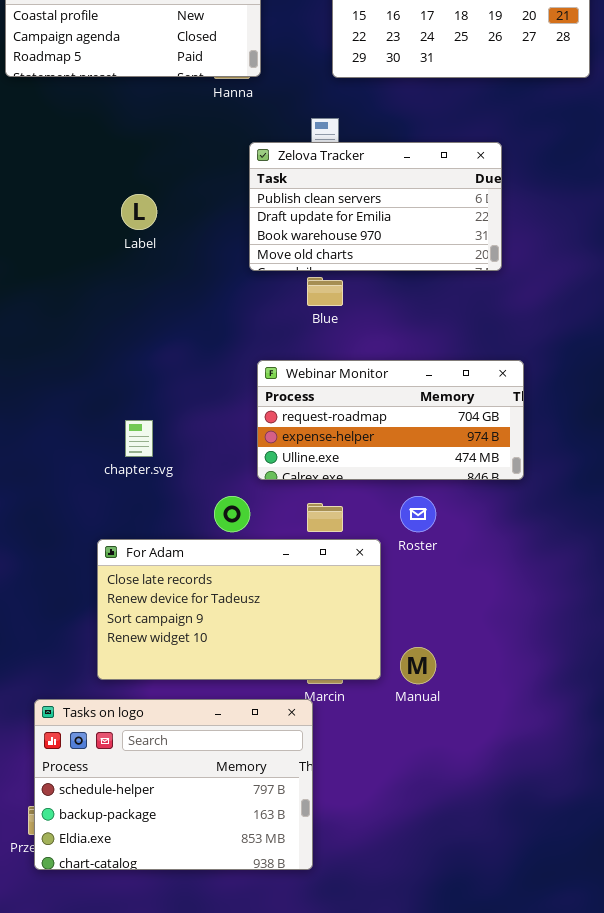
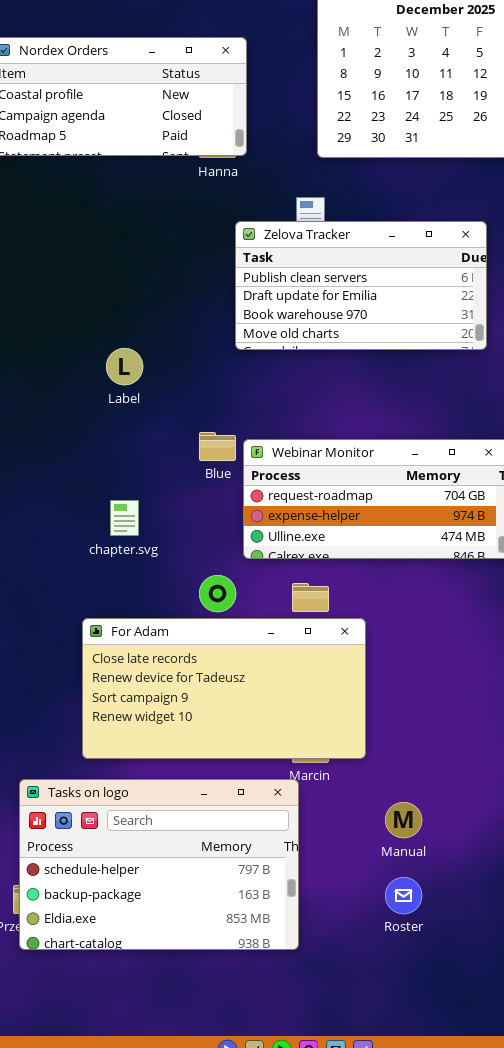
Label: [121,194,157,230] -> [106,348,143,385], moved
Blue: [307,277,343,306] -> [199,432,236,461], moved
Roster: [400,496,436,532] -> [385,877,422,914], moved
Manual: [400,647,436,684] -> [385,802,422,838], moved

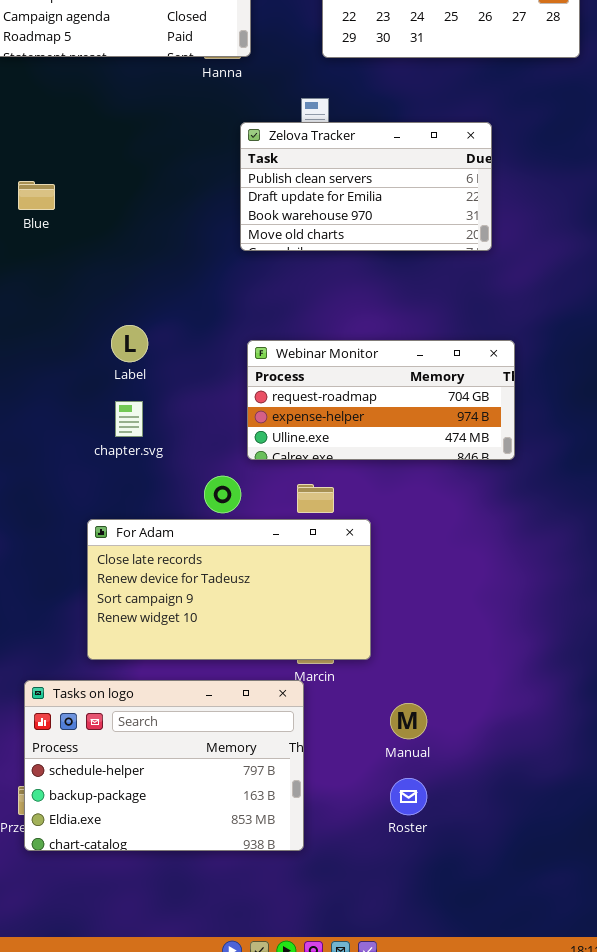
Label: [106,348,143,385] -> [111,325,148,362], moved
Blue: [199,432,236,461] -> [18,181,55,210], moved

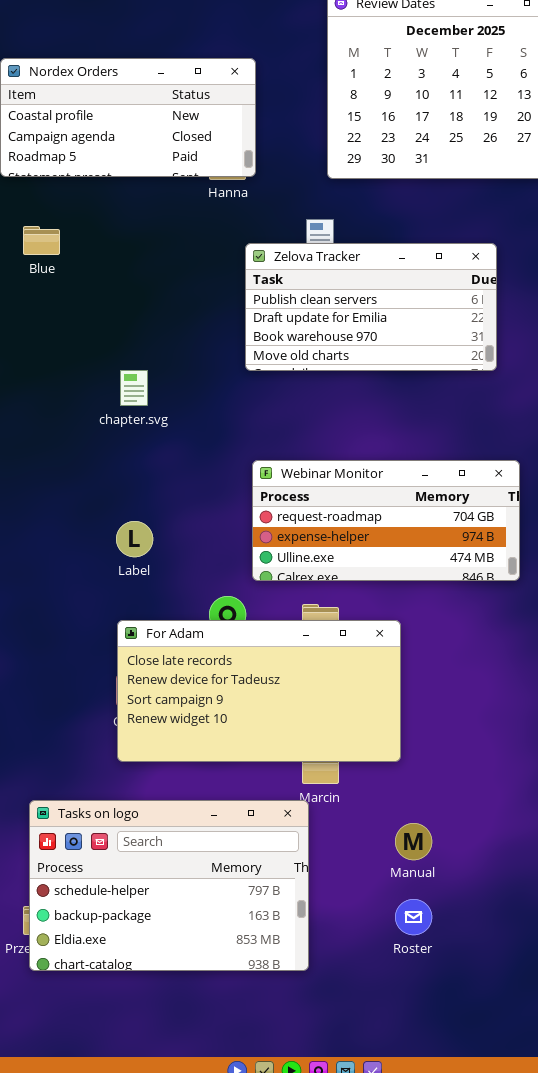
Blue: [18,181,55,210] -> [23,226,60,255], moved
Label: [111,325,148,362] -> [116,521,153,557], moved
chapter.svg: [115,401,143,437] -> [120,370,148,406], moved
For Adam: [87,519,371,660] -> [117,620,401,762], moved

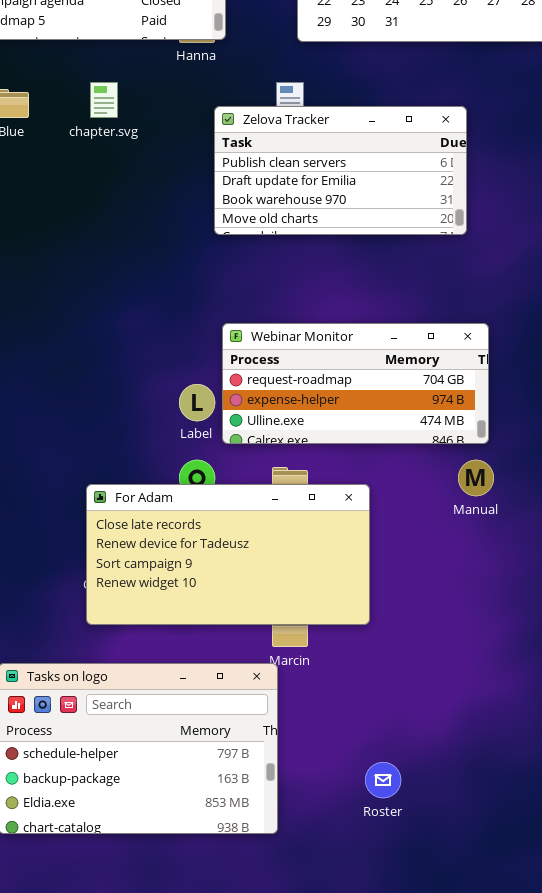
chapter.svg: [120,370,148,406] -> [90,82,118,118], moved
Label: [116,521,153,557] -> [179,384,215,421], moved
Manual: [395,823,432,860] -> [458,460,494,496], moved

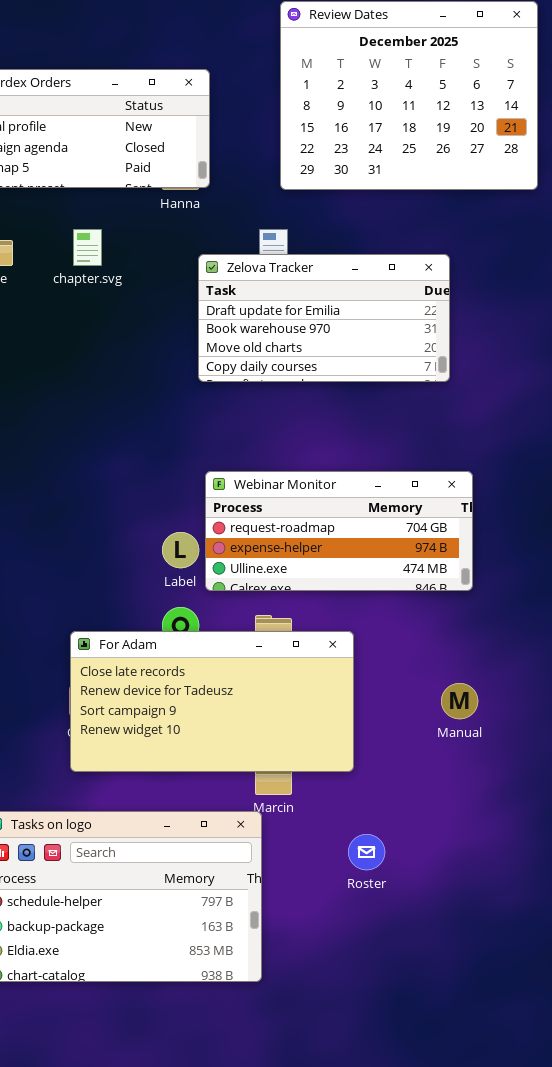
Zelova Tracker: [214,106,467,235] -> [198,254,450,382], scrolled down 1 row
Manual: [458,460,494,496] -> [441,683,478,719], moved
Roster: [365,762,401,798] -> [348,834,385,870], moved

